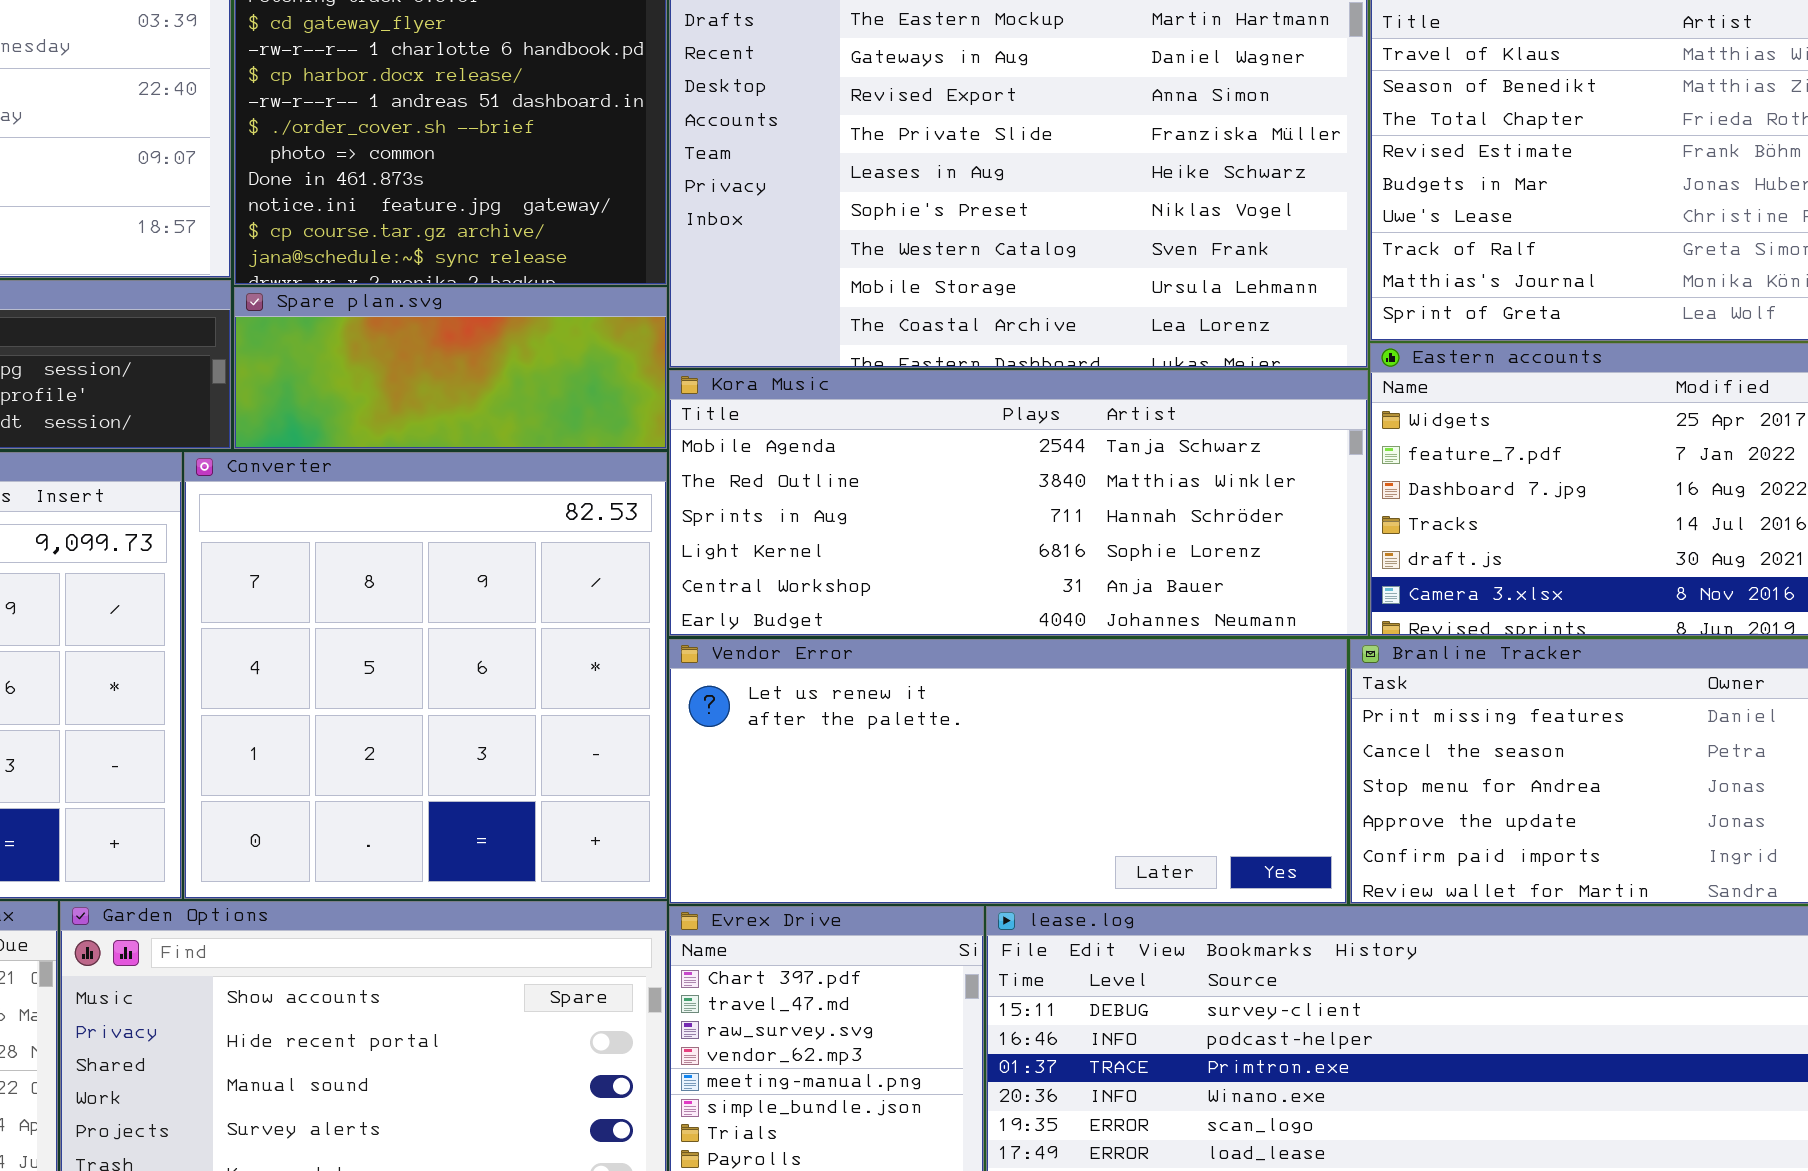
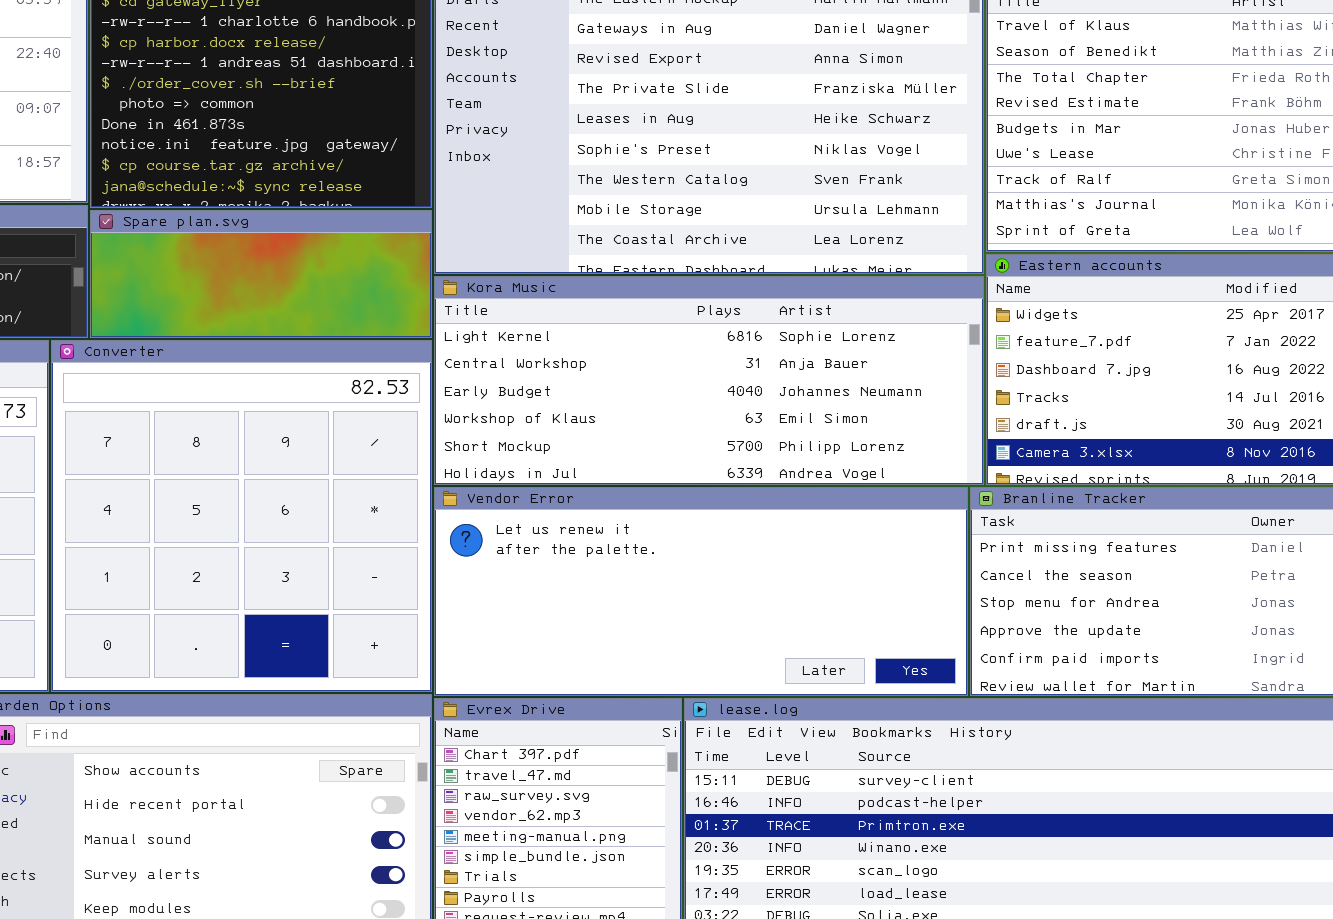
Kora Music: [669,370,1368,636] -> [434,276,984,485], scrolled down 3 rows

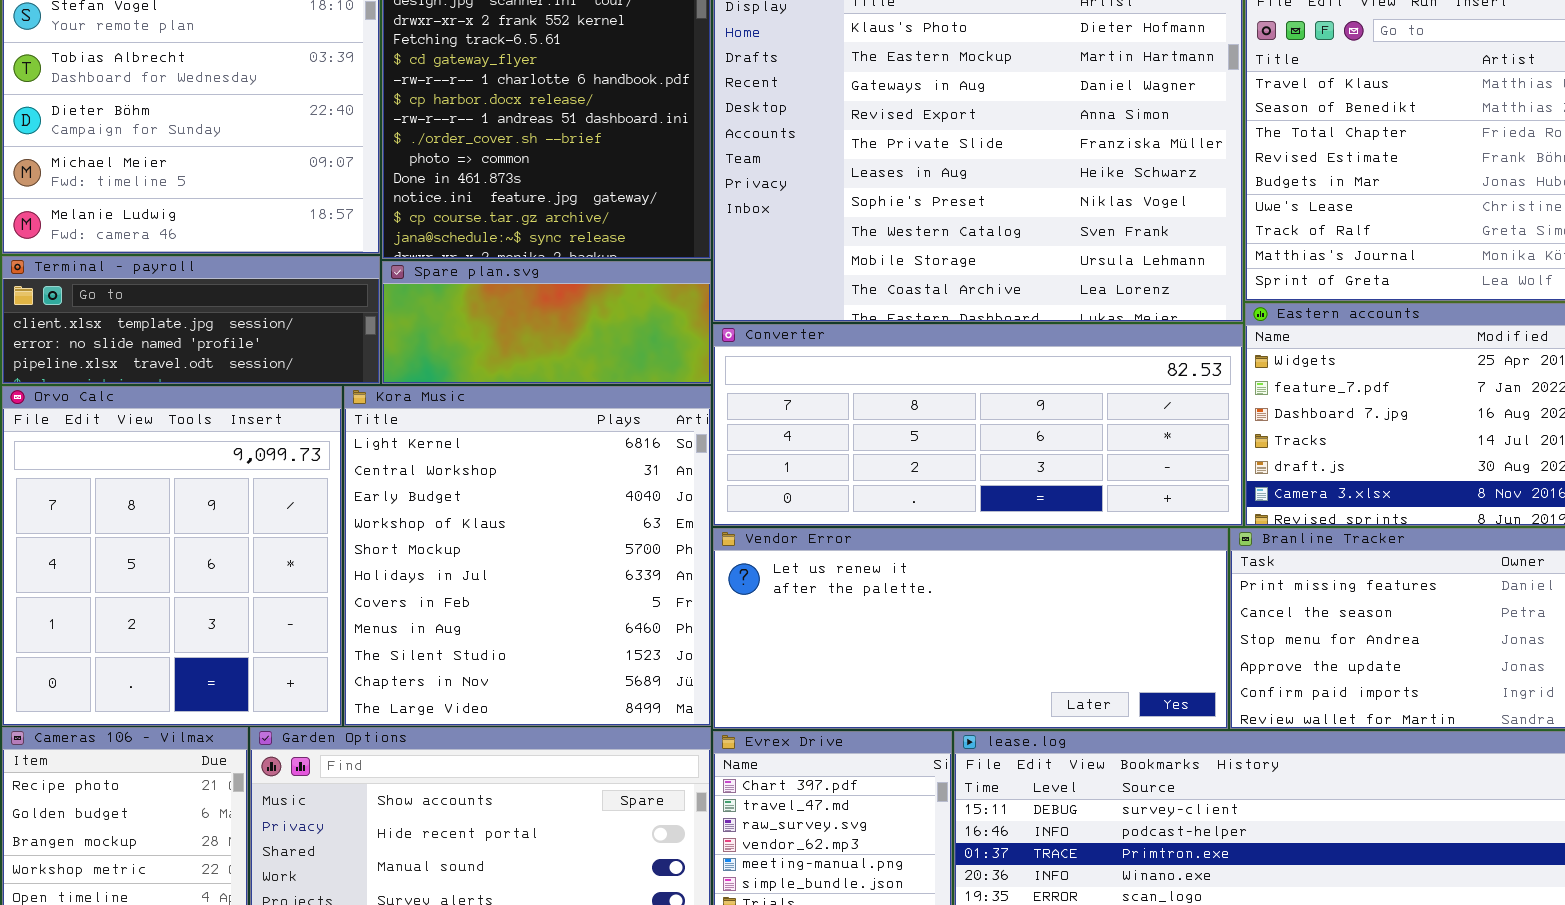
Kora Music: [434,276,984,485] -> [344,386,711,726], moved, resized
Converter: [51,340,432,692] -> [713,324,1243,526], moved, resized

